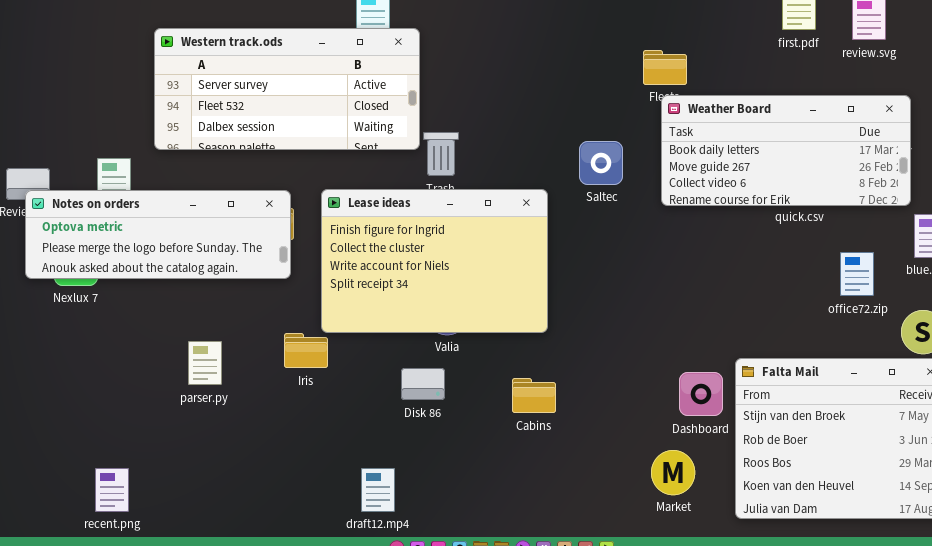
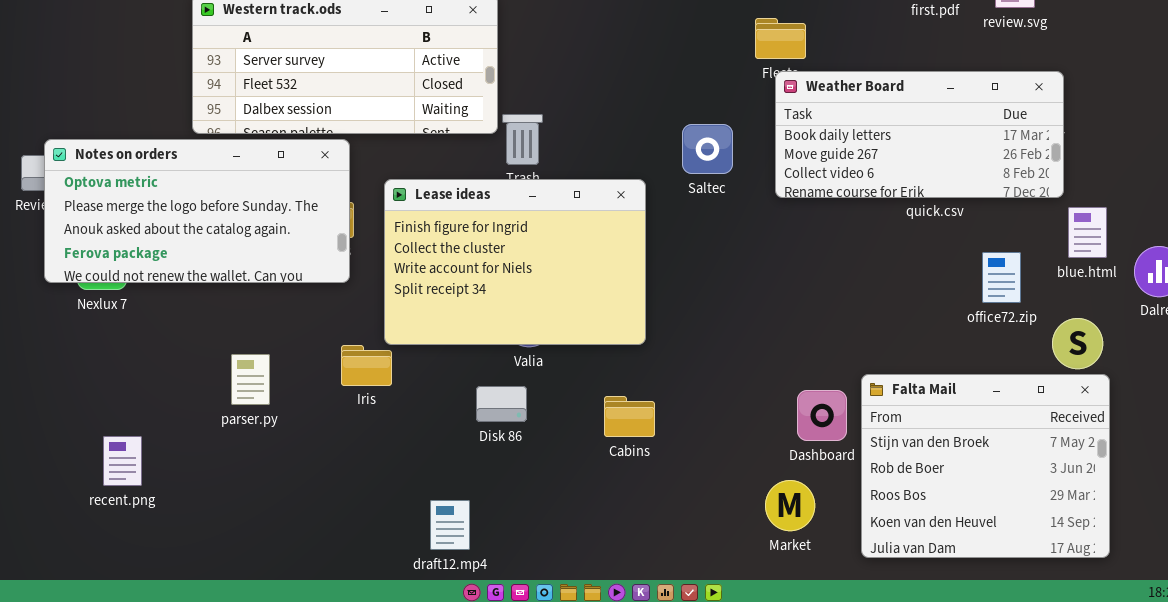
Notes on orders: [25,190,291,279] -> [44,139,350,283], resized
recent.png: [95,468,129,512] -> [103,436,142,486], moved

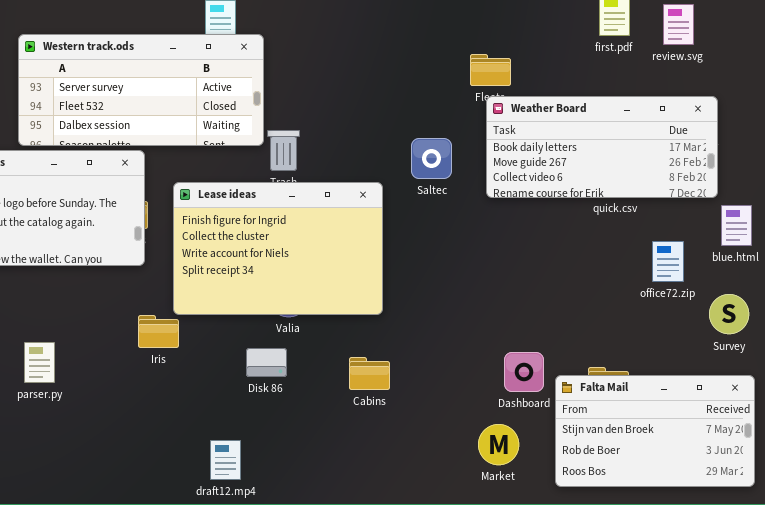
parser.py: [231,354,270,405] -> [24,342,55,383], moved
Falta Mail: [861,374,1110,558] -> [555,375,755,487], resized

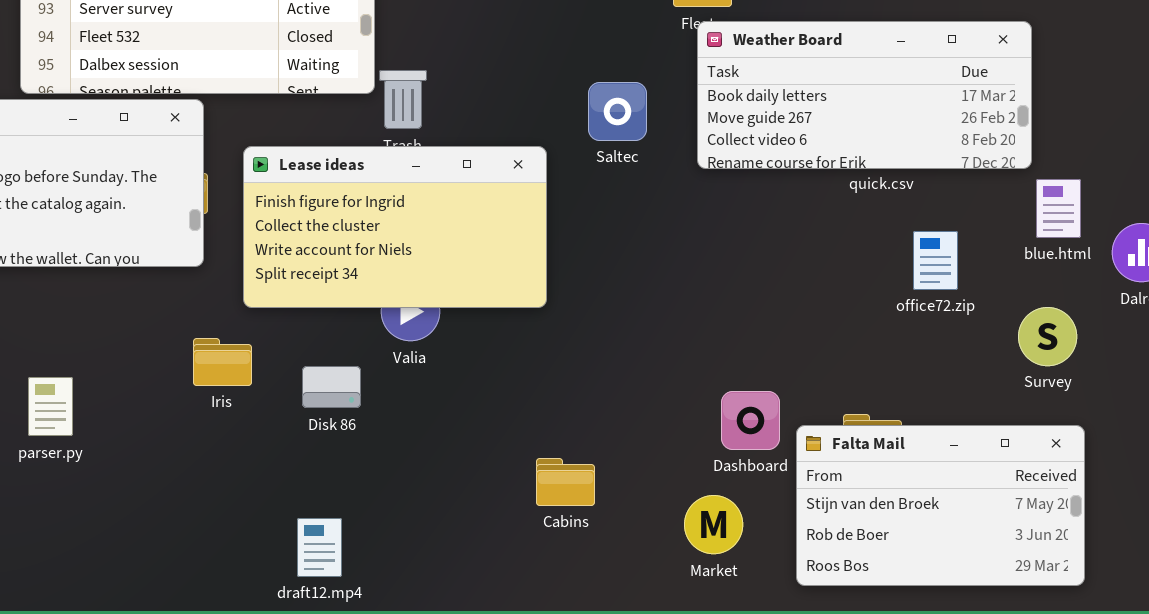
Lease ideas: [173,182,383,315] -> [243,146,547,308], resized
office72.zip: [652,241,684,282] -> [913,231,958,290], moved
Disk 86: [246,348,287,377] -> [302,366,361,408], moved
Cabins: [349,357,390,390] -> [536,458,595,506], moved

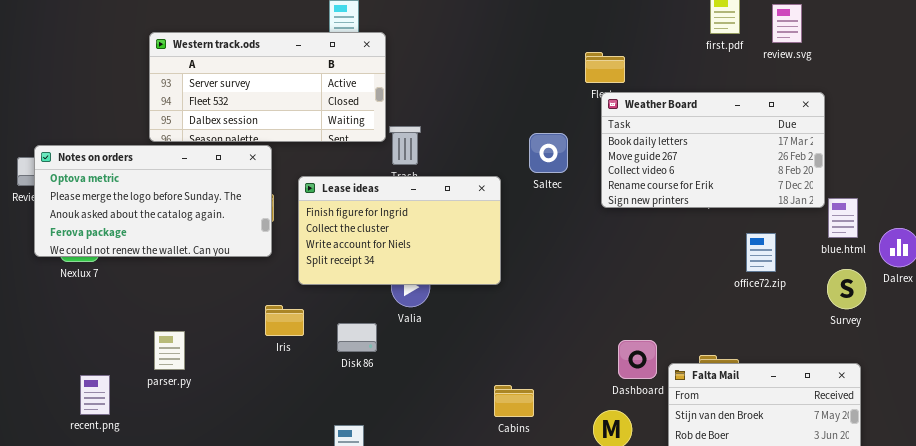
Weather Board: [697,21,1032,169] -> [601,92,825,208], resized
Survey: [1018,307,1077,366] -> [827,269,866,309], moved

